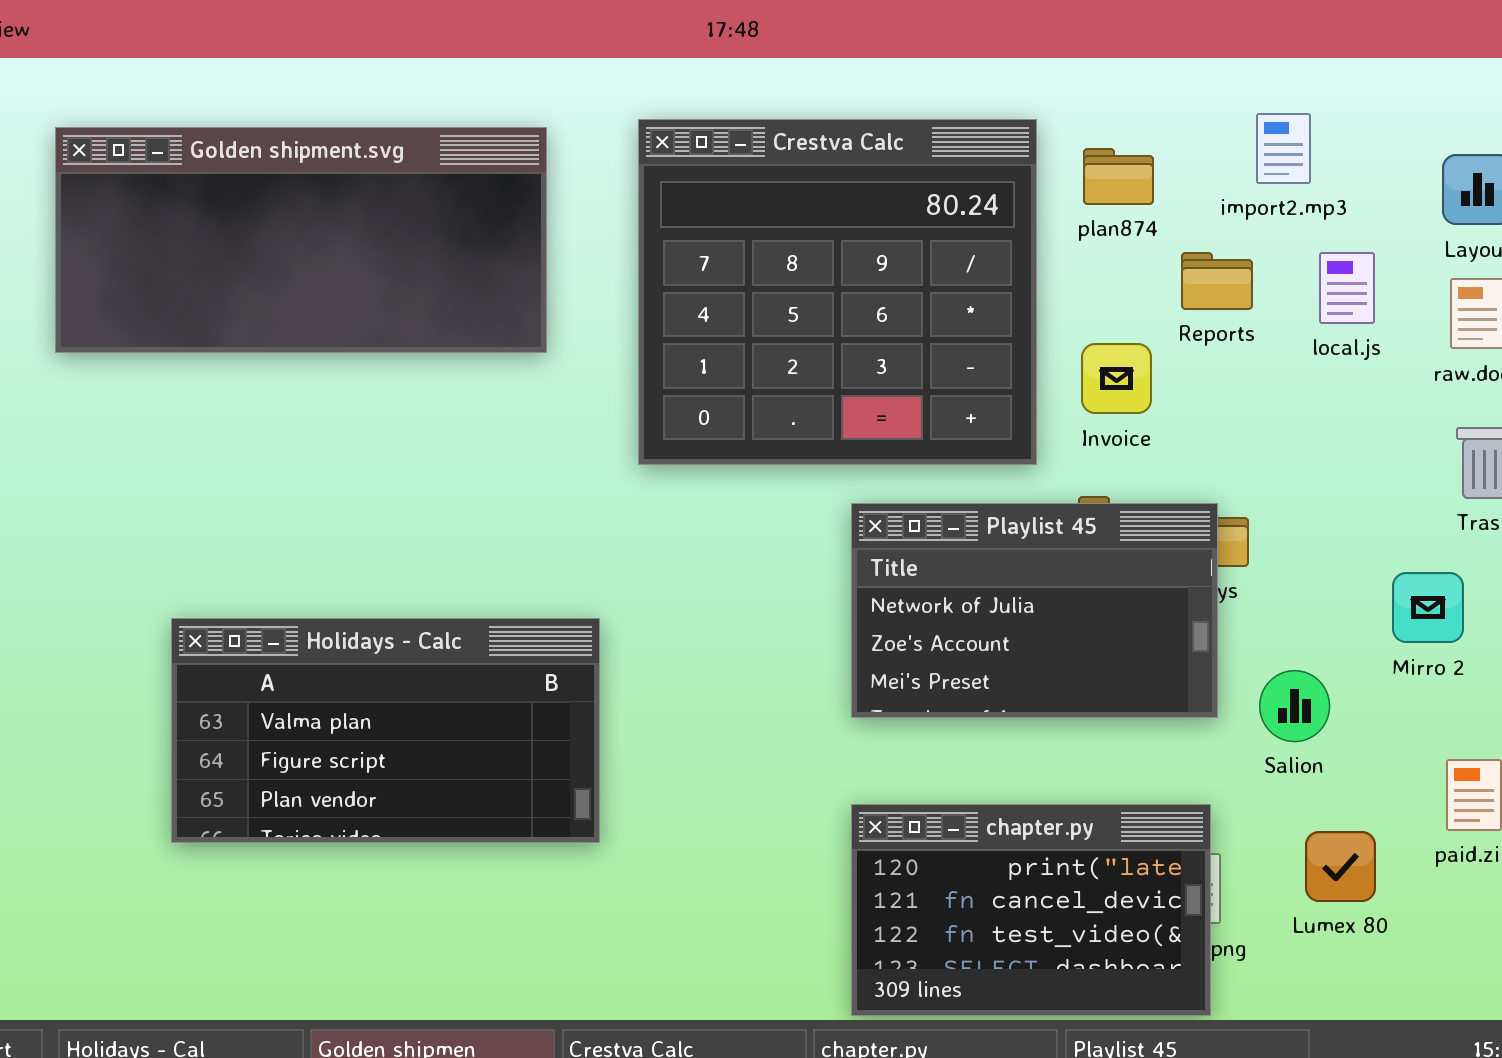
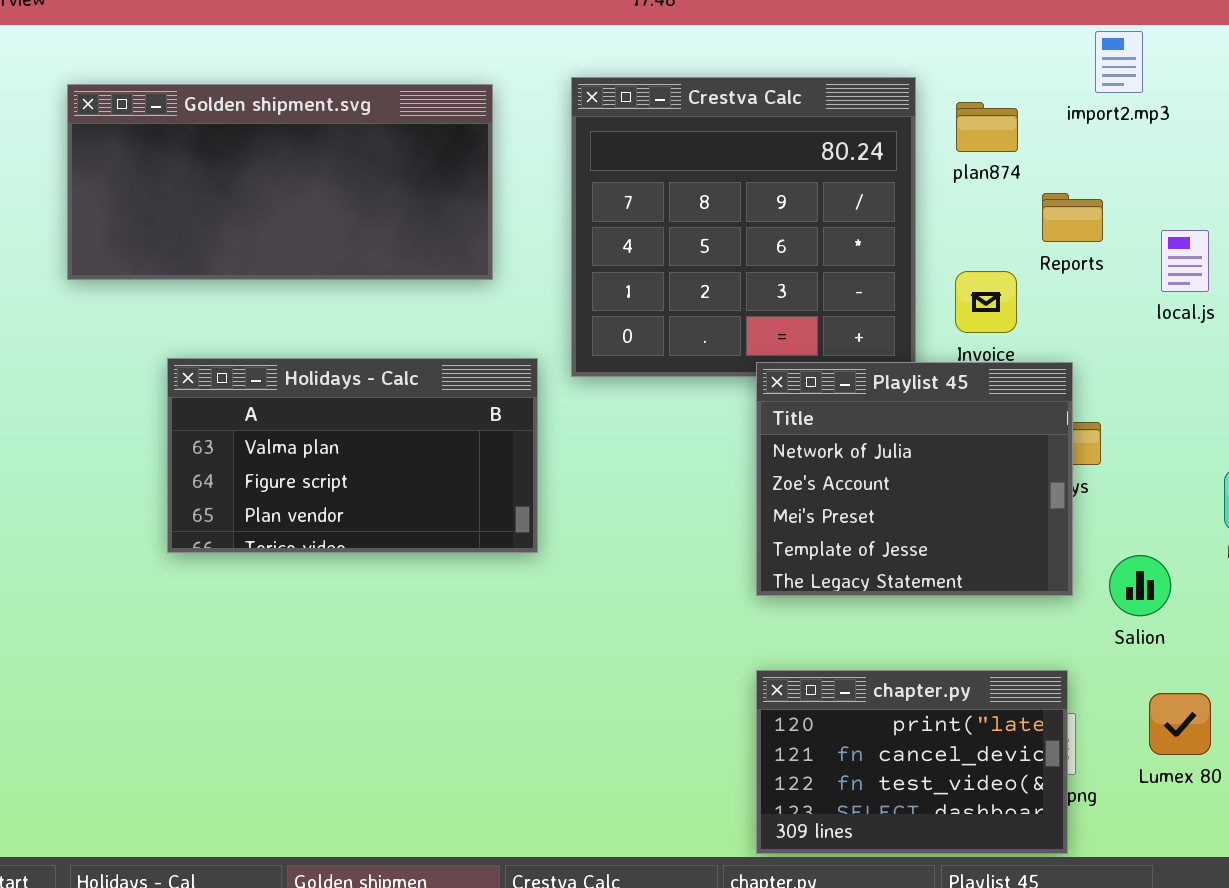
import2.mp3: [1256,113,1311,184] -> [1095,31,1143,93], moved
local.js: [1319,252,1375,324] -> [1161,230,1209,292], moved
Playlist 45: [851,503,1218,718] -> [756,362,1073,596], resized
Holidays - Calc: [171,618,600,843] -> [167,358,538,553], moved

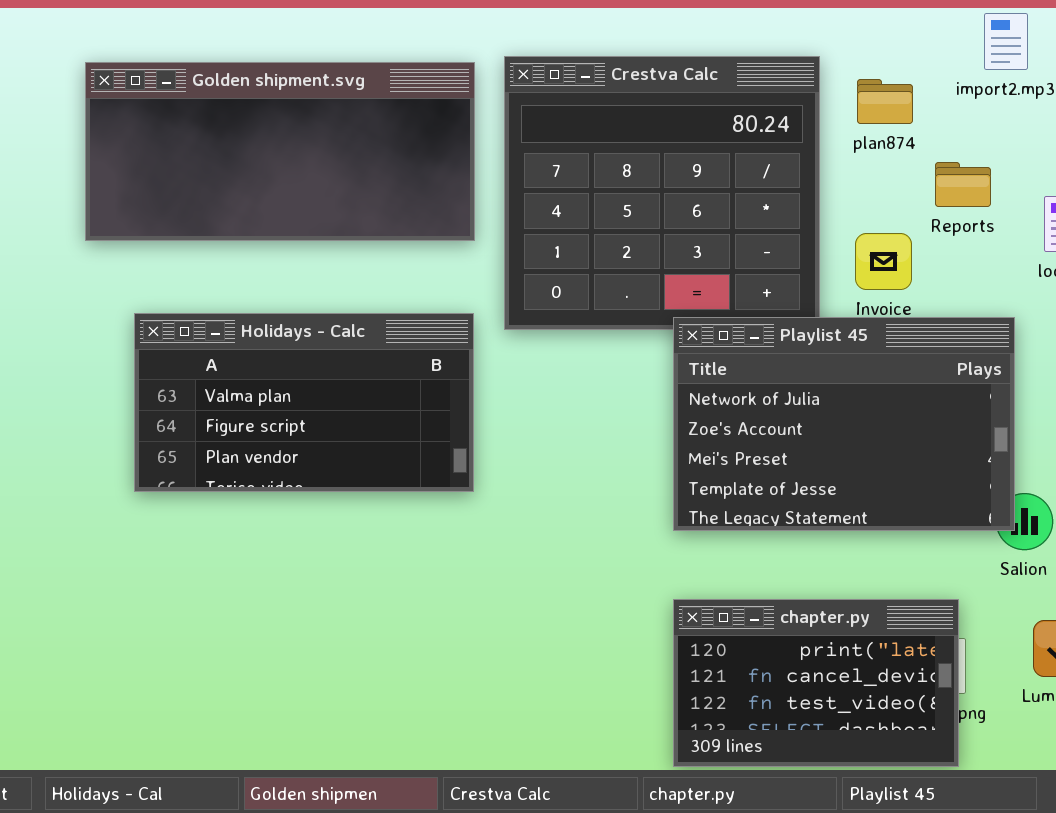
Golden shipment.svg: [67,84,493,280] -> [85,62,475,241], moved
Playlist 45: [756,362,1073,596] -> [673,317,1015,531], resized

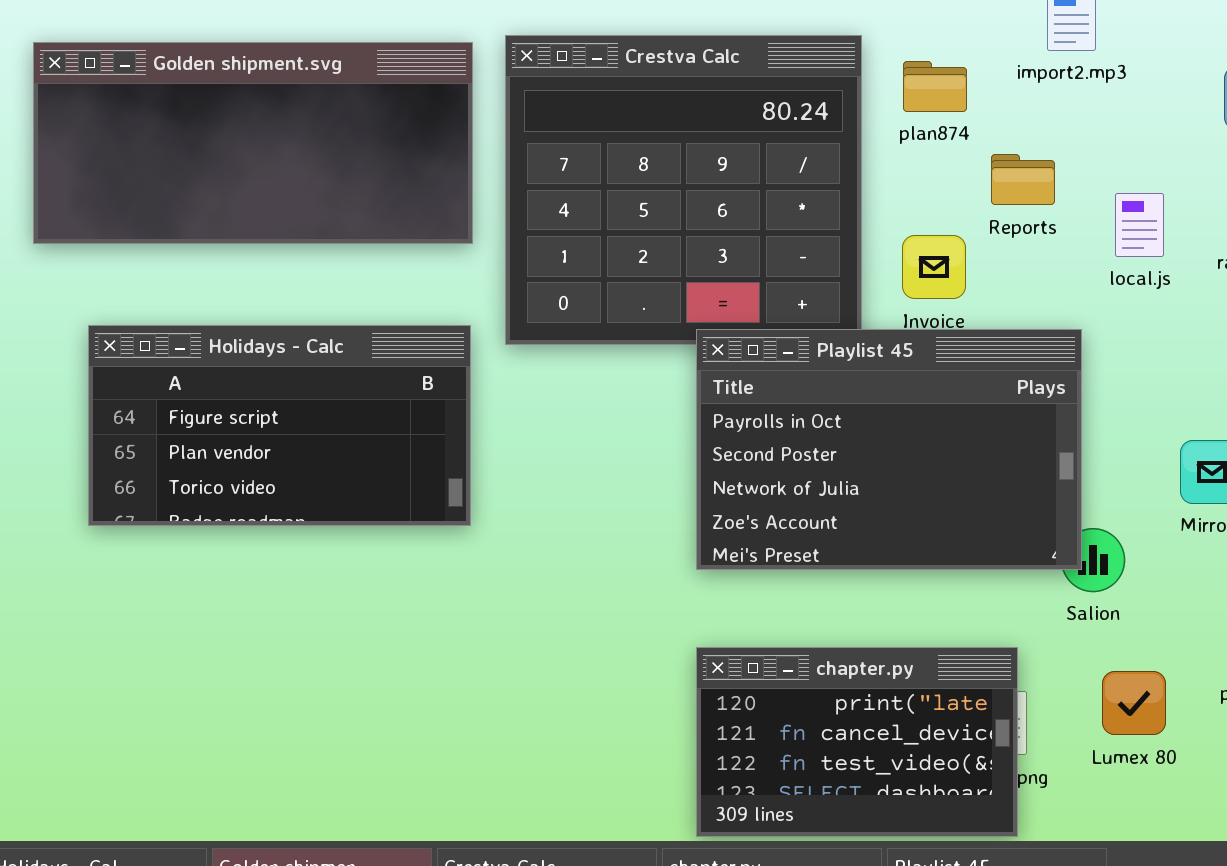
Holidays - Calc: [134,313,474,492] -> [88,325,471,526], scrolled down 1 row
Playlist 45: [673,317,1015,531] -> [696,329,1082,570], scrolled up 2 rows

